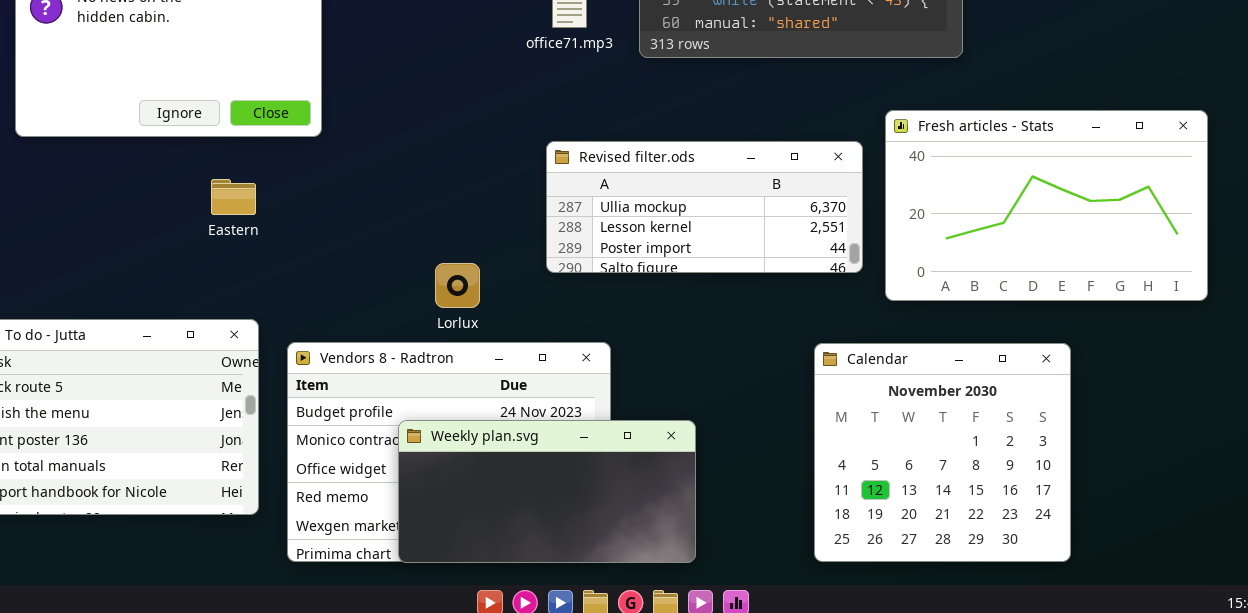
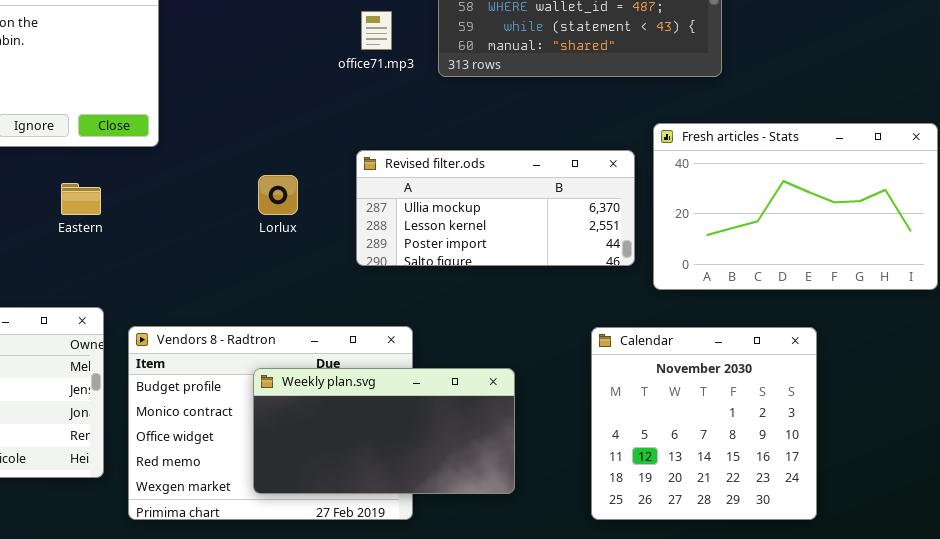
Lorlux: [435,263,480,308] -> [258,175,298,215], moved
Weekly plan.svg: [398,420,696,563] -> [253,368,515,494], moved

